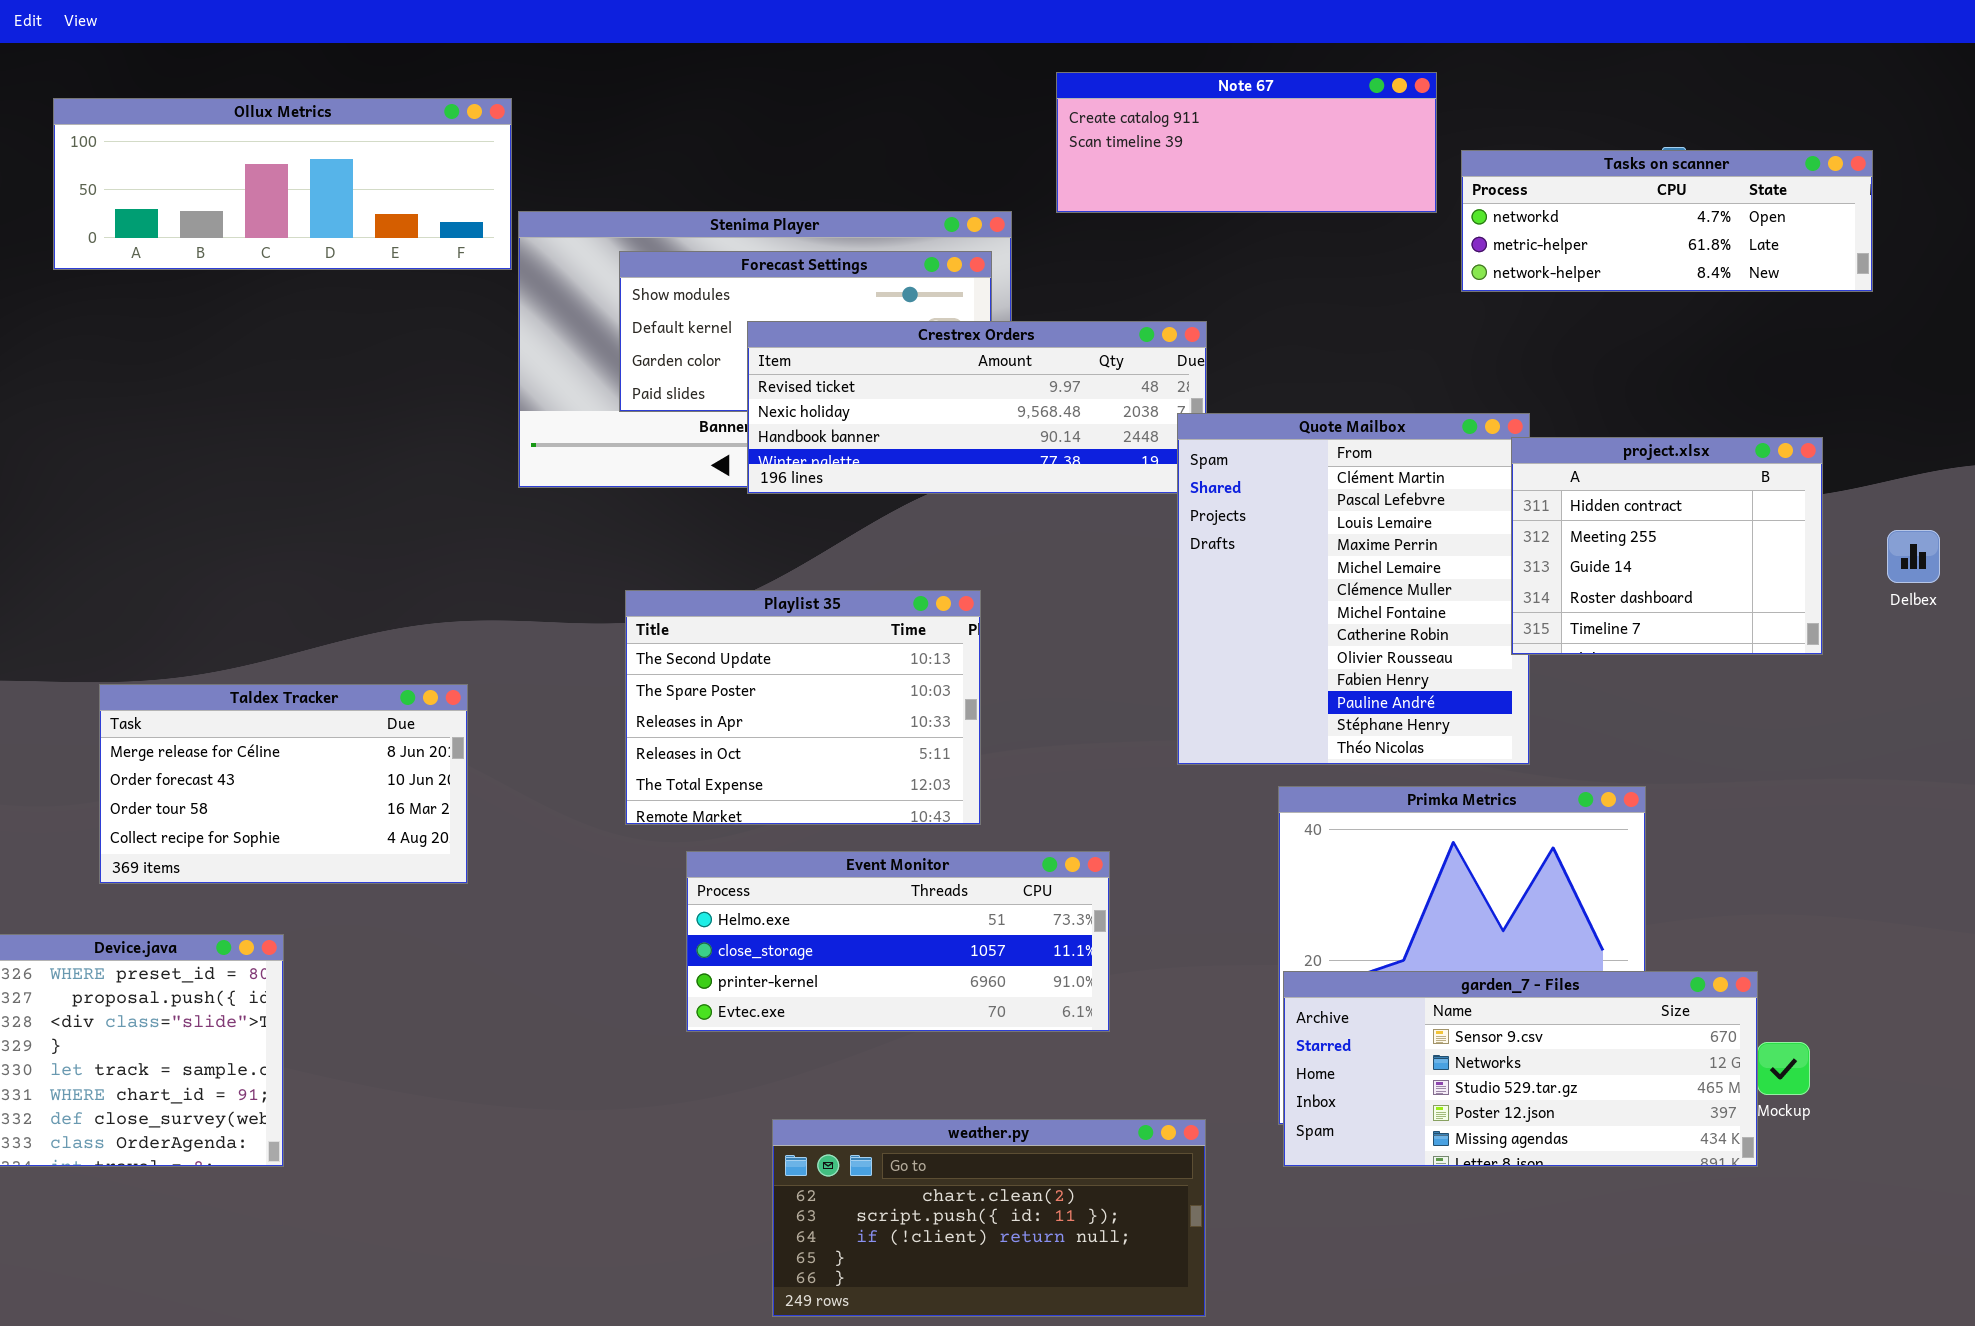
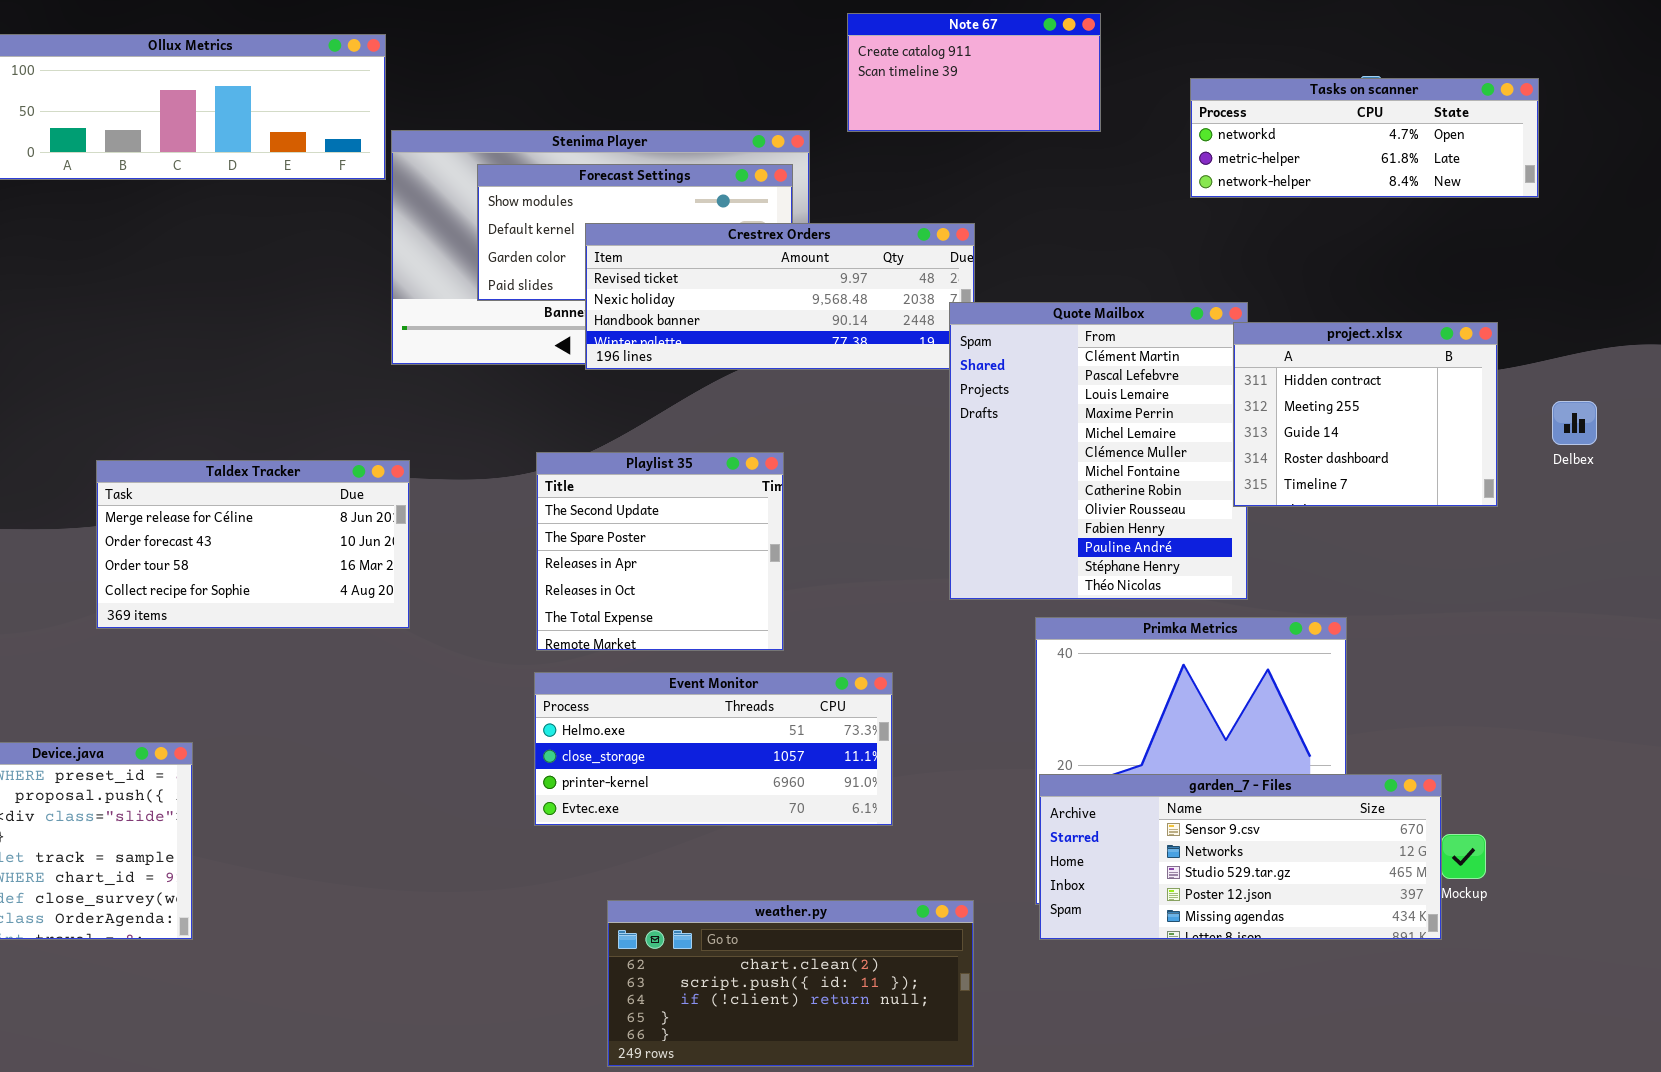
Note 67: [1056,72,1437,213] -> [847,13,1101,132], resized
Playlist 35: [625,590,981,825] -> [536,452,784,651], resized
Taldex Tracker: [99,684,468,884] -> [96,460,410,629], moved

